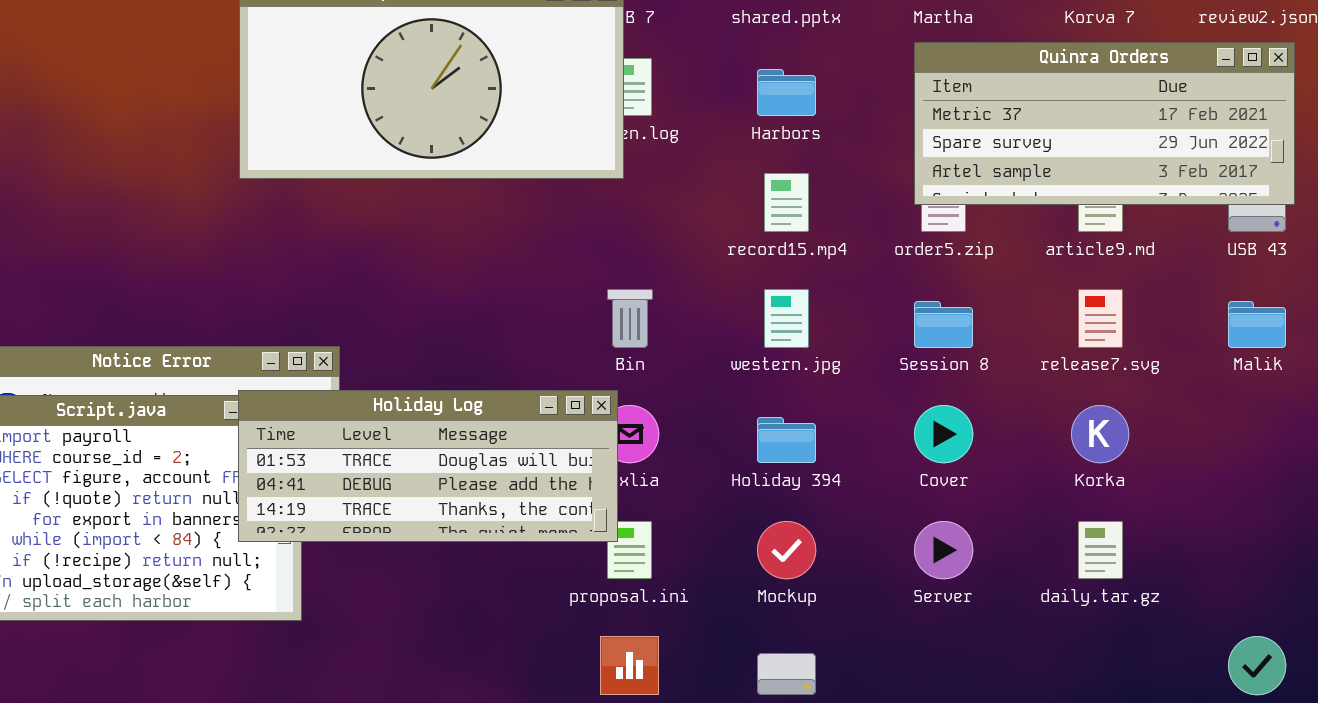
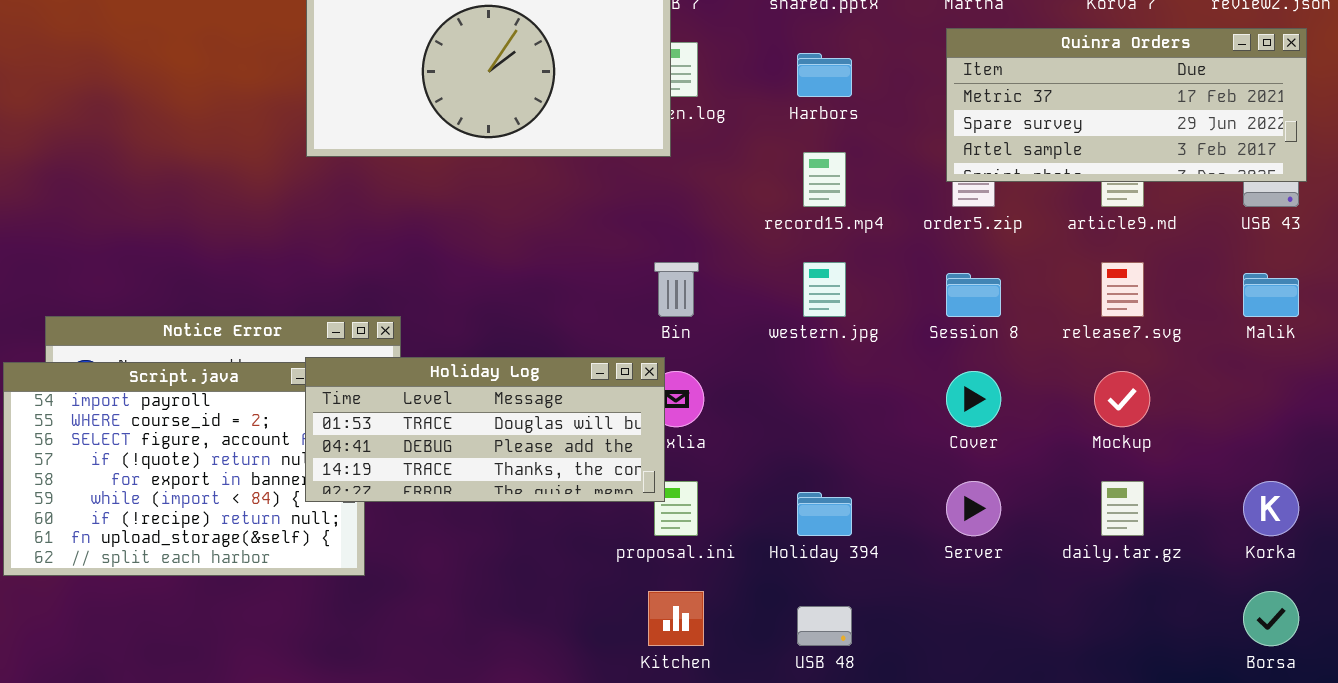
Korka: [1071,405,1129,463] -> [1243,481,1299,536], moved
Holiday 394: [757,417,816,463] -> [797,492,852,536], moved
Mockup: [757,521,816,579] -> [1094,371,1150,427], moved

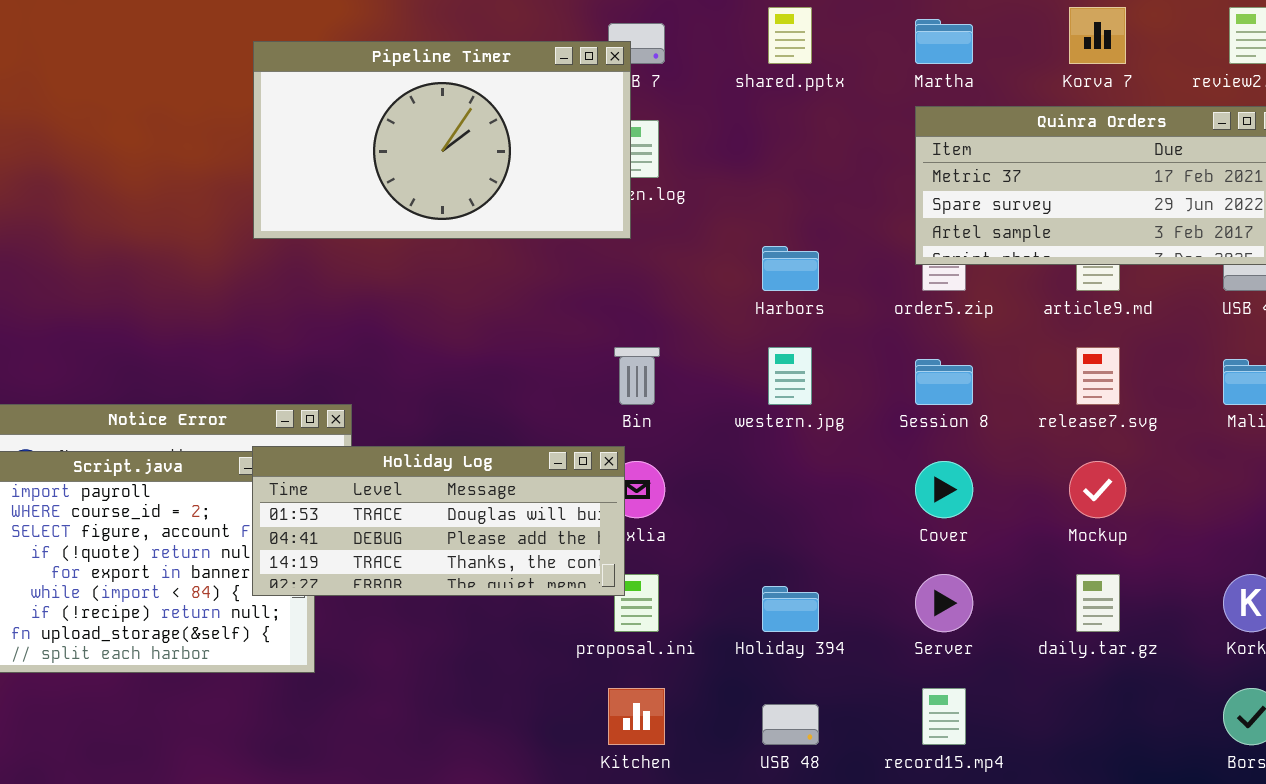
Harbors: [797,53,852,97] -> [762,246,819,291], moved
record15.mp4: [803,152,846,207] -> [922,688,966,745], moved

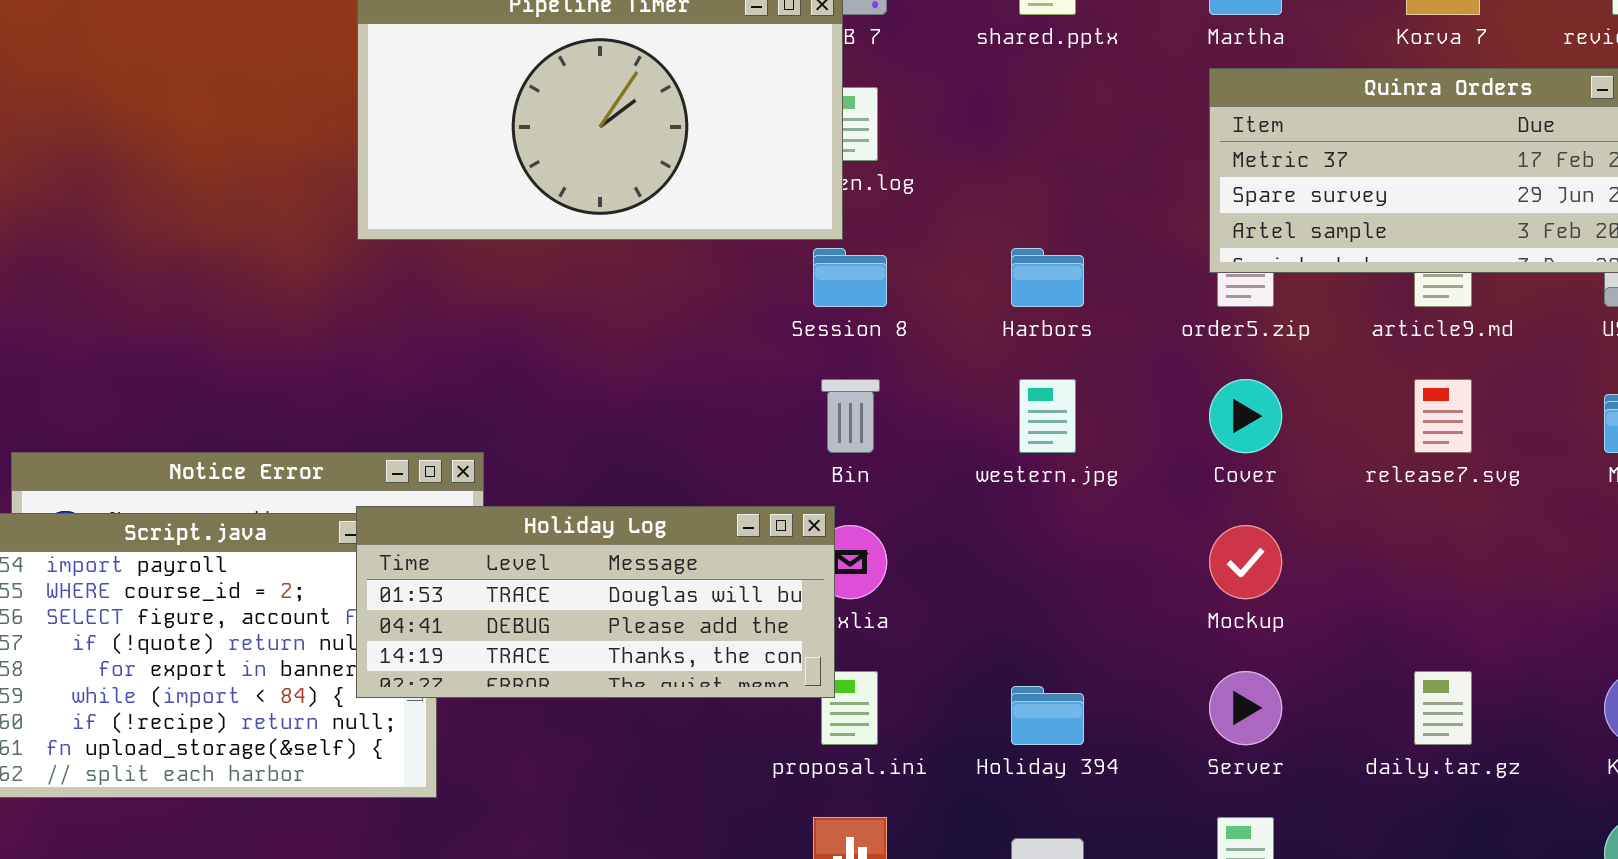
Session 8: [915,359,973,405] -> [813,248,887,307], moved
Cover: [915,461,973,518] -> [1209,379,1282,453], moved
Mockup: [1069,461,1126,518] -> [1209,525,1282,599], moved

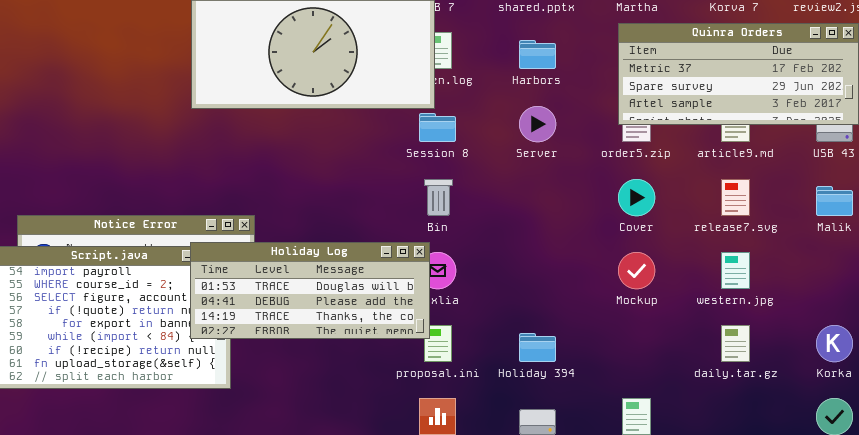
Harbors: [1011,248,1084,307] -> [519,40,556,69], moved
western.jpg: [1019,379,1076,453] -> [721,252,750,289], moved
Server: [1209,671,1282,745] -> [519,106,556,142], moved

